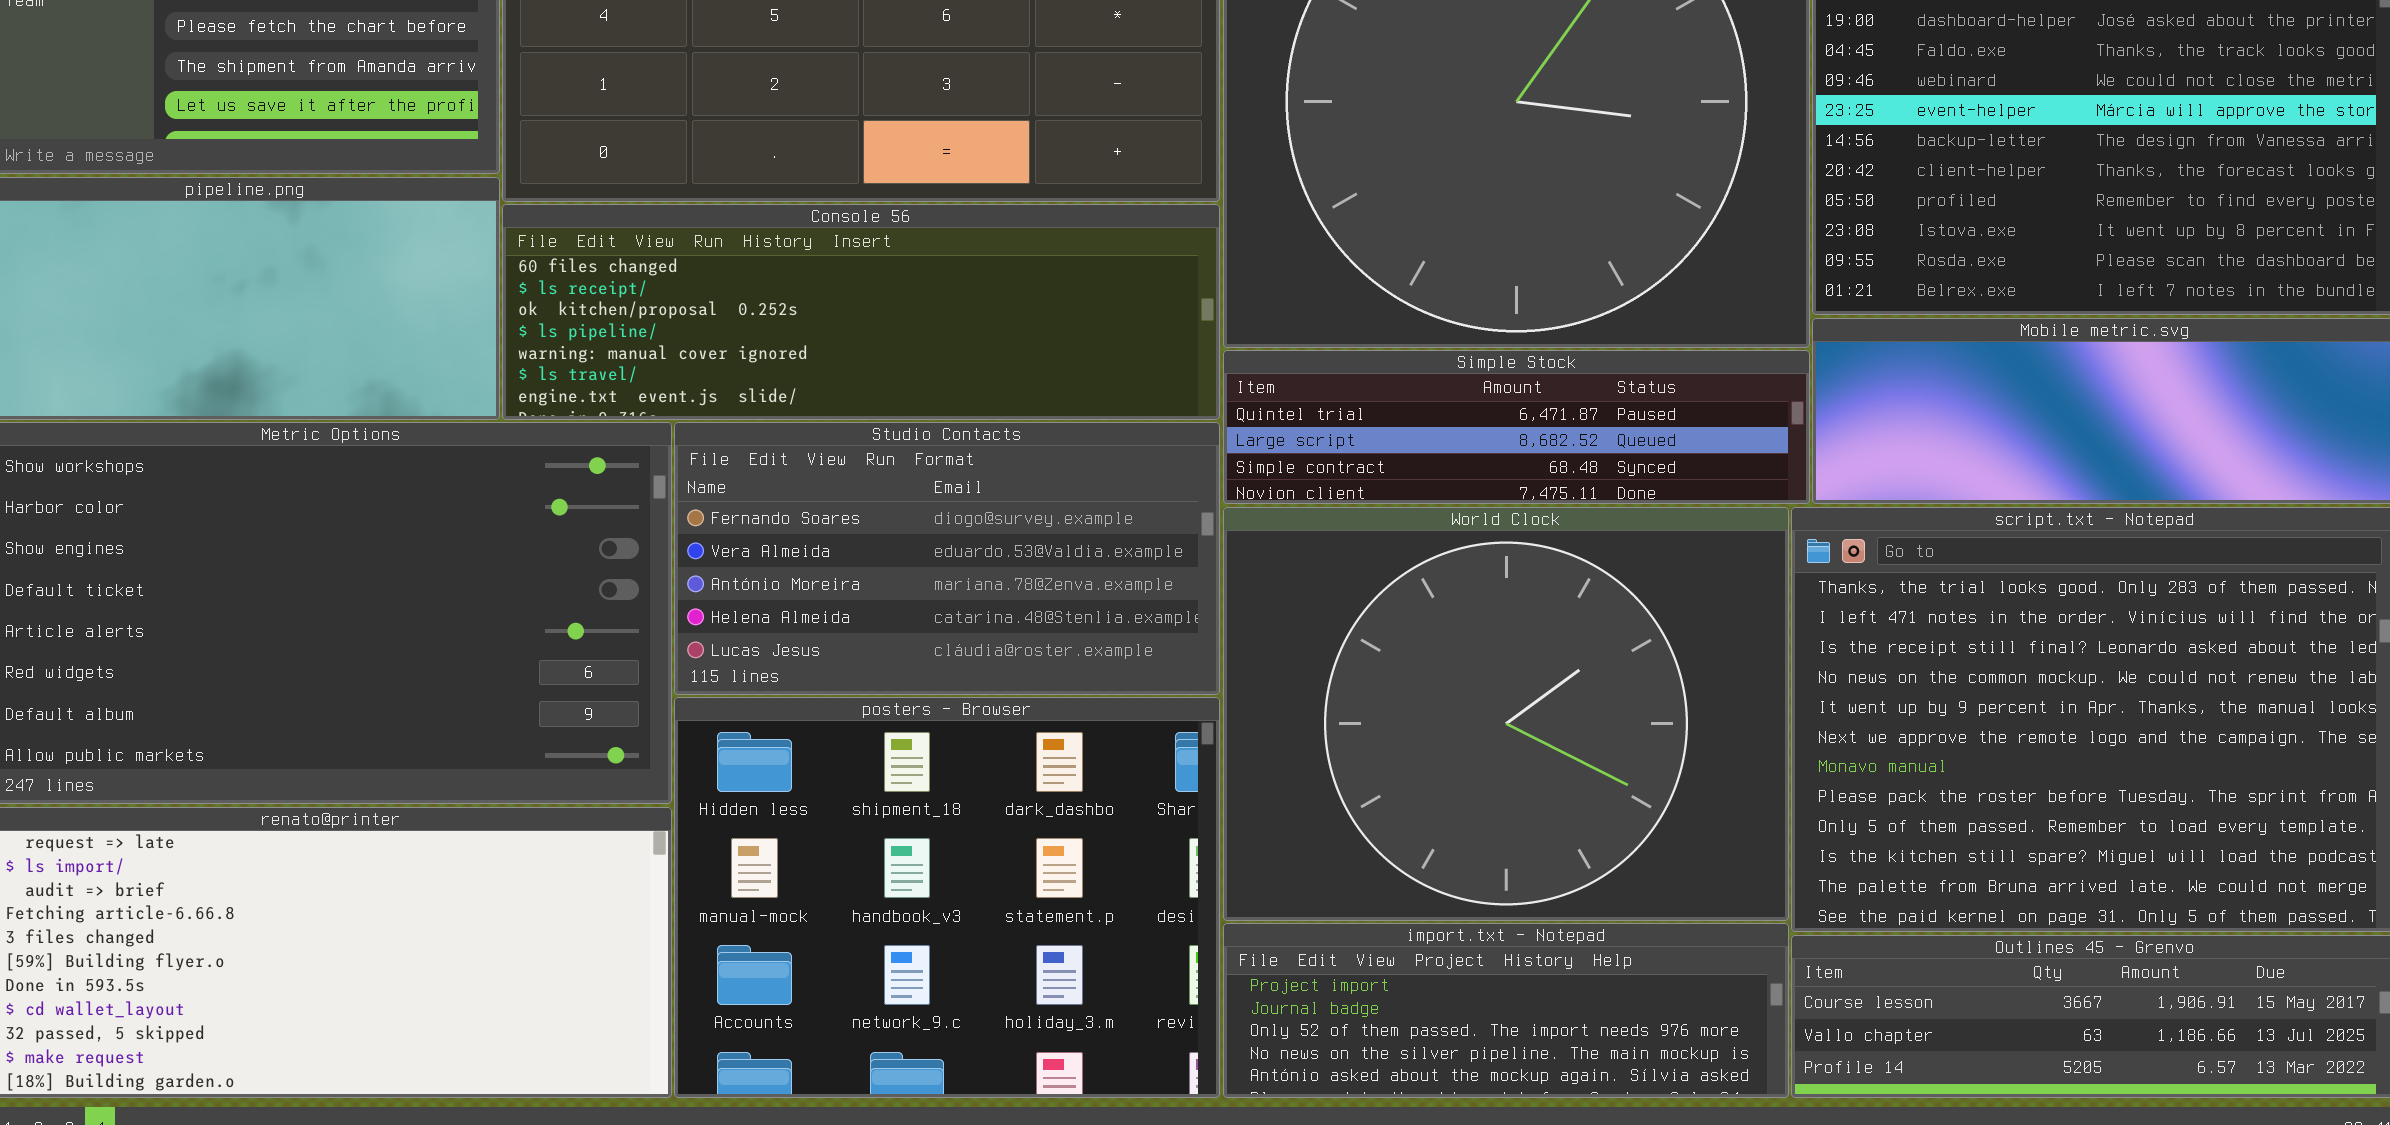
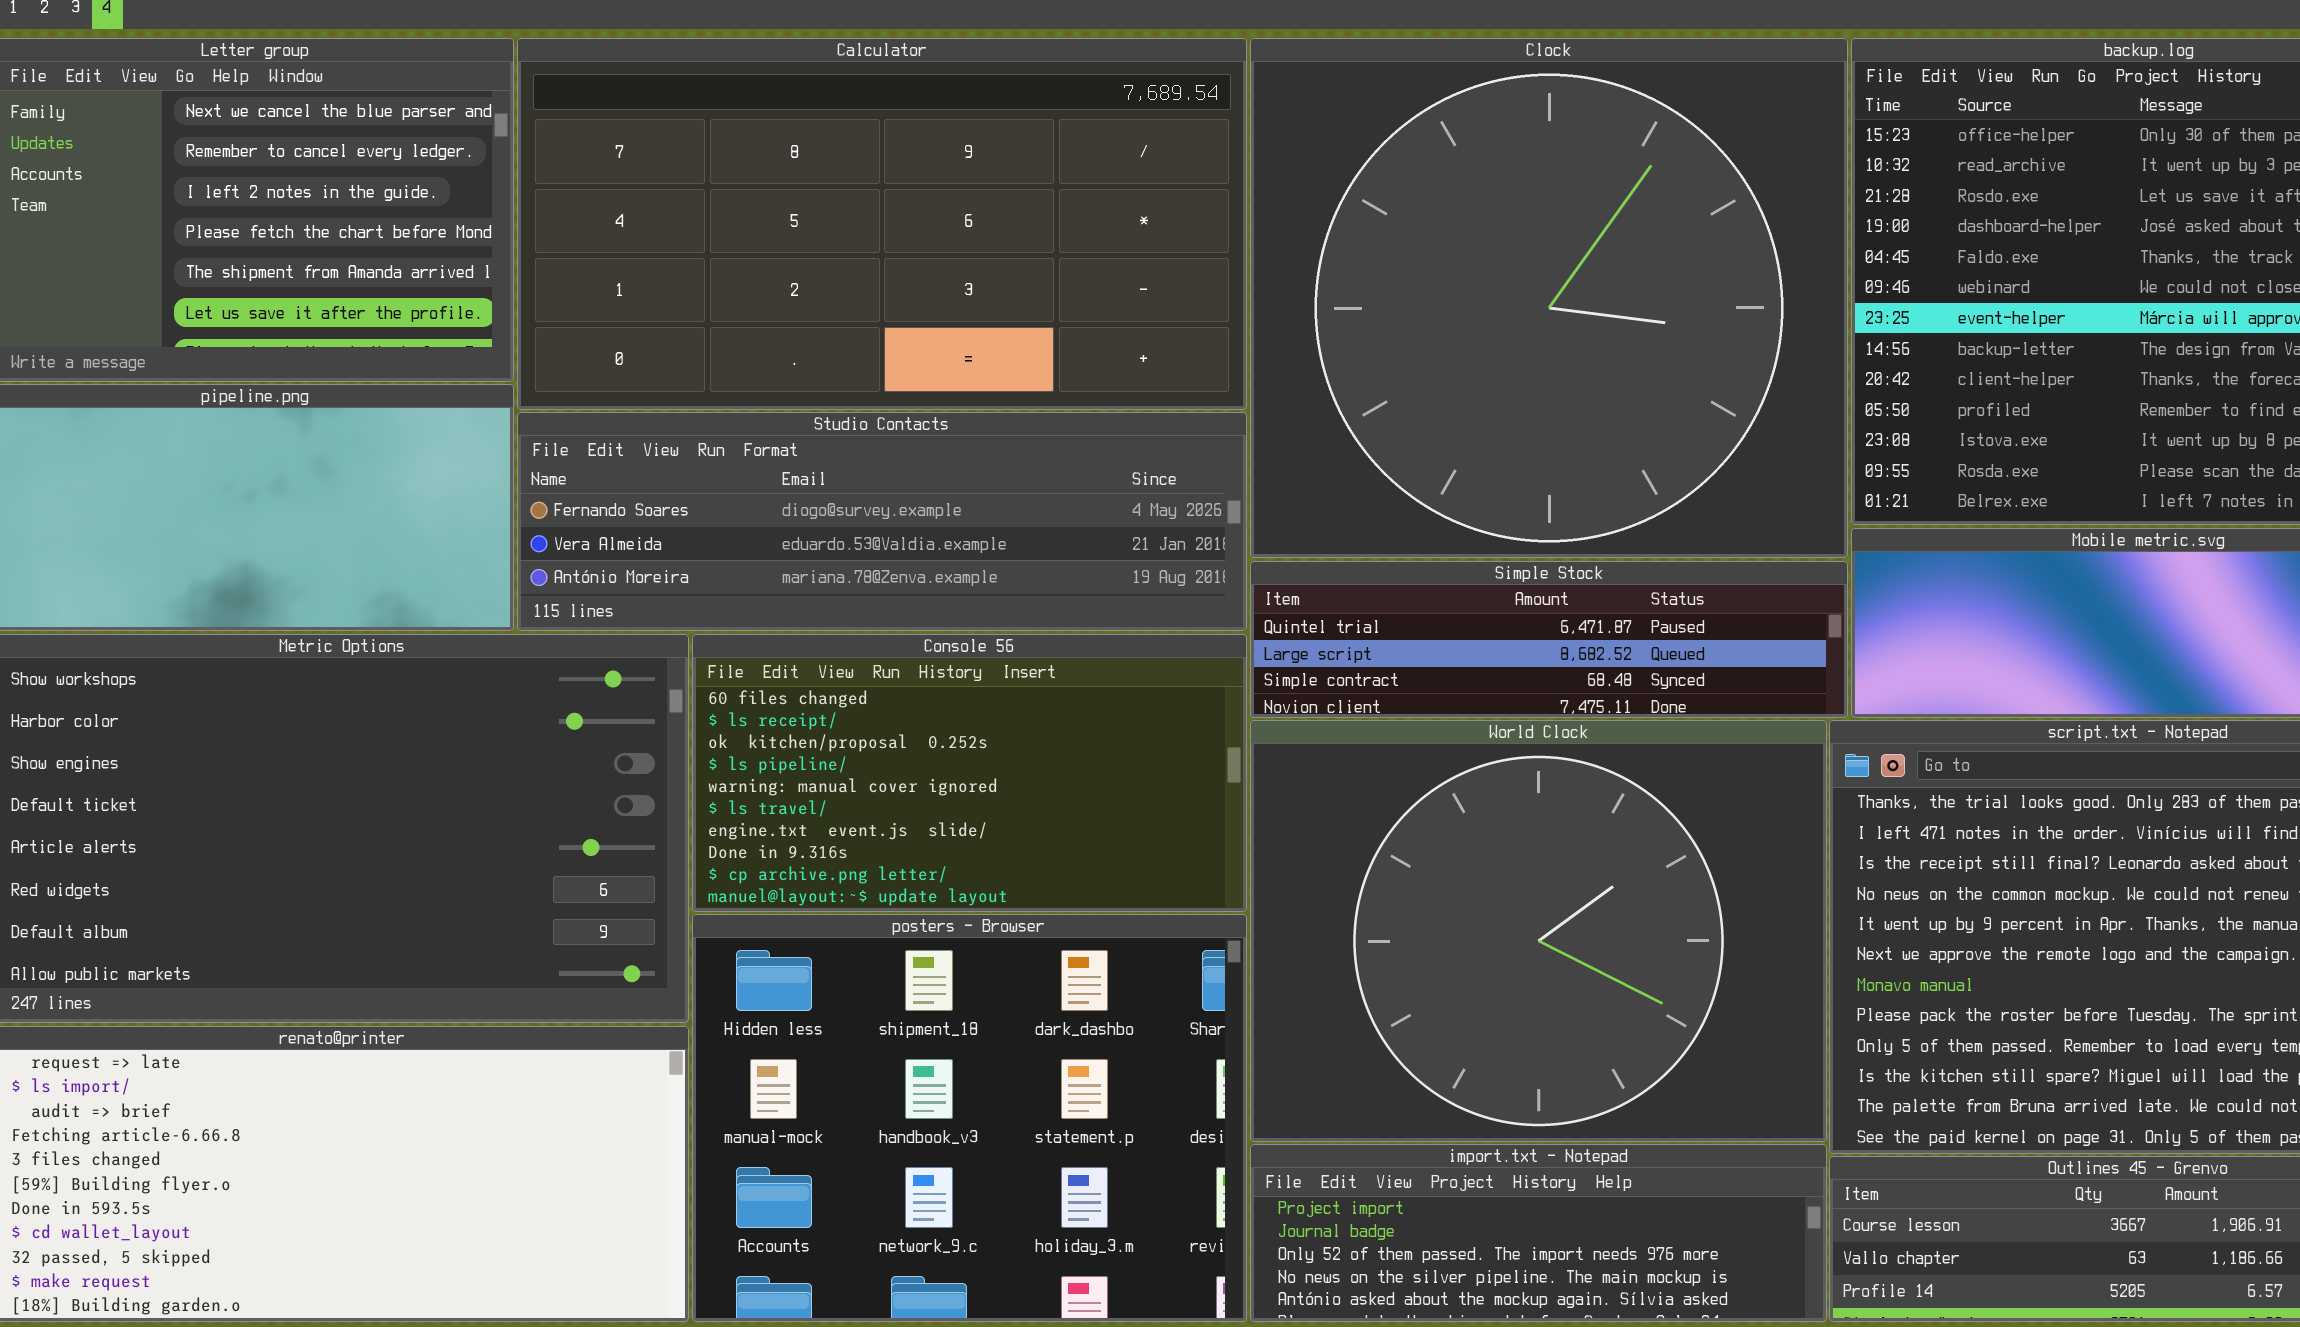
Console 56: [502,204,1220,420] -> [692,634,1247,912], moved, resized
Studio Contacts: [674,422,1220,695] -> [517,412,1247,631], moved, resized

